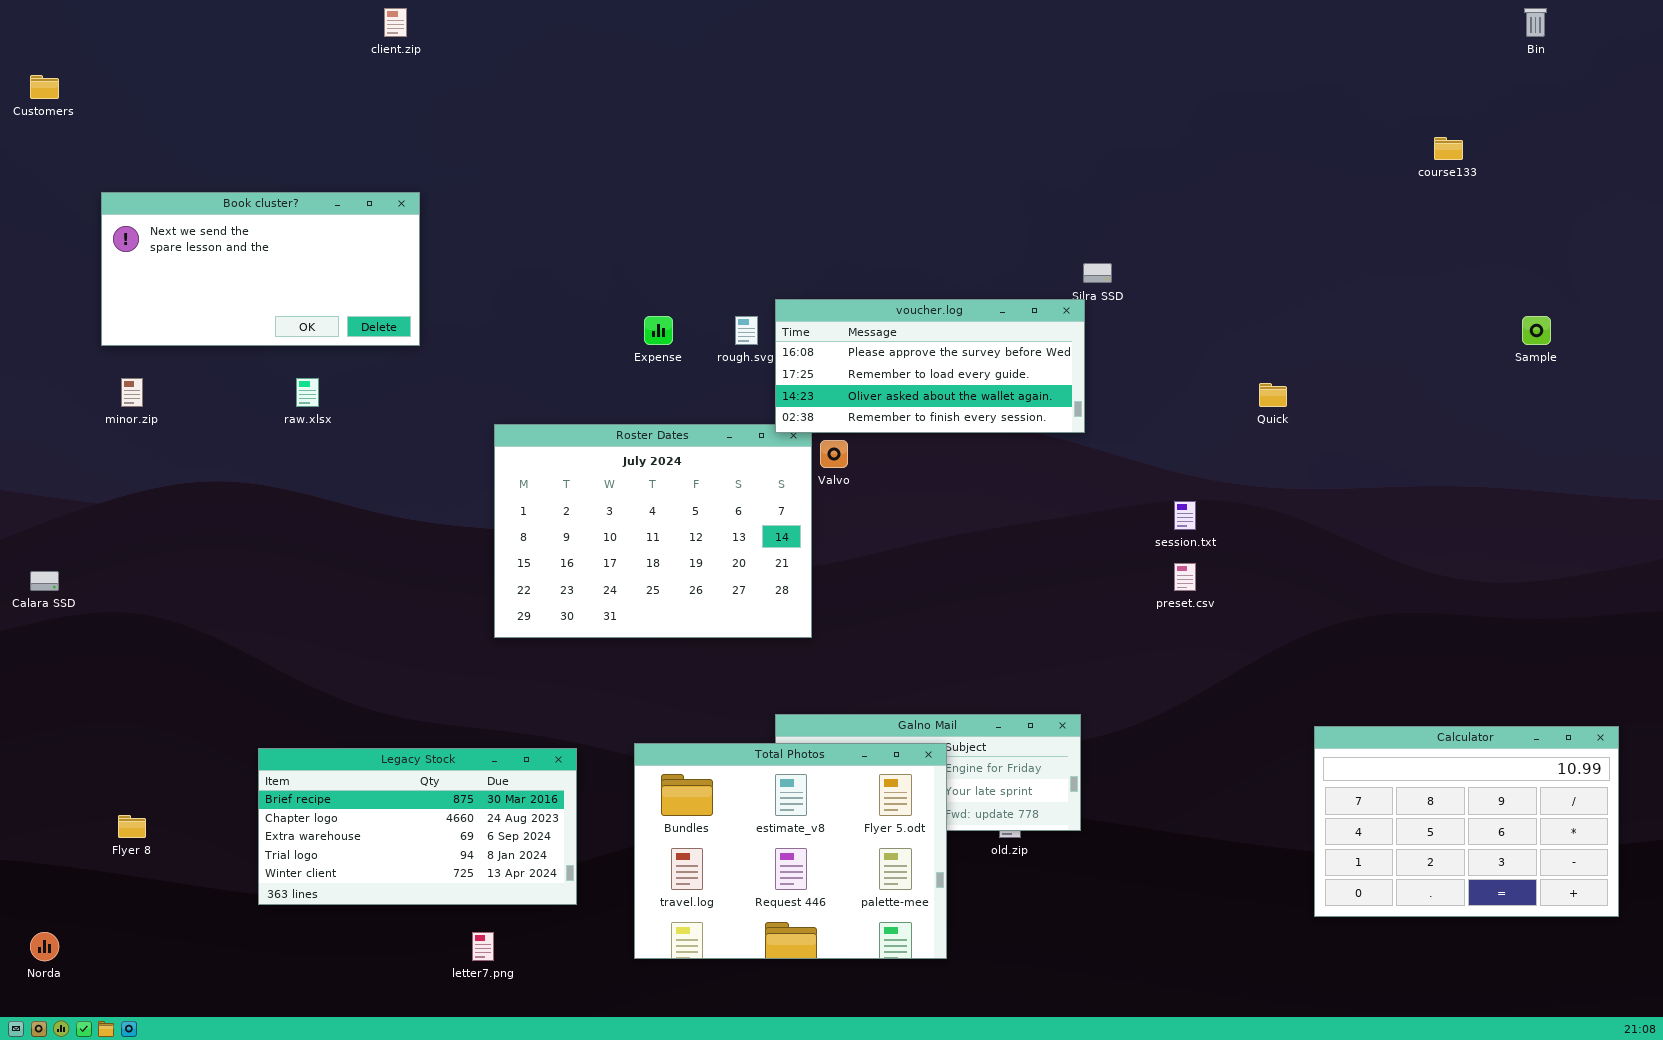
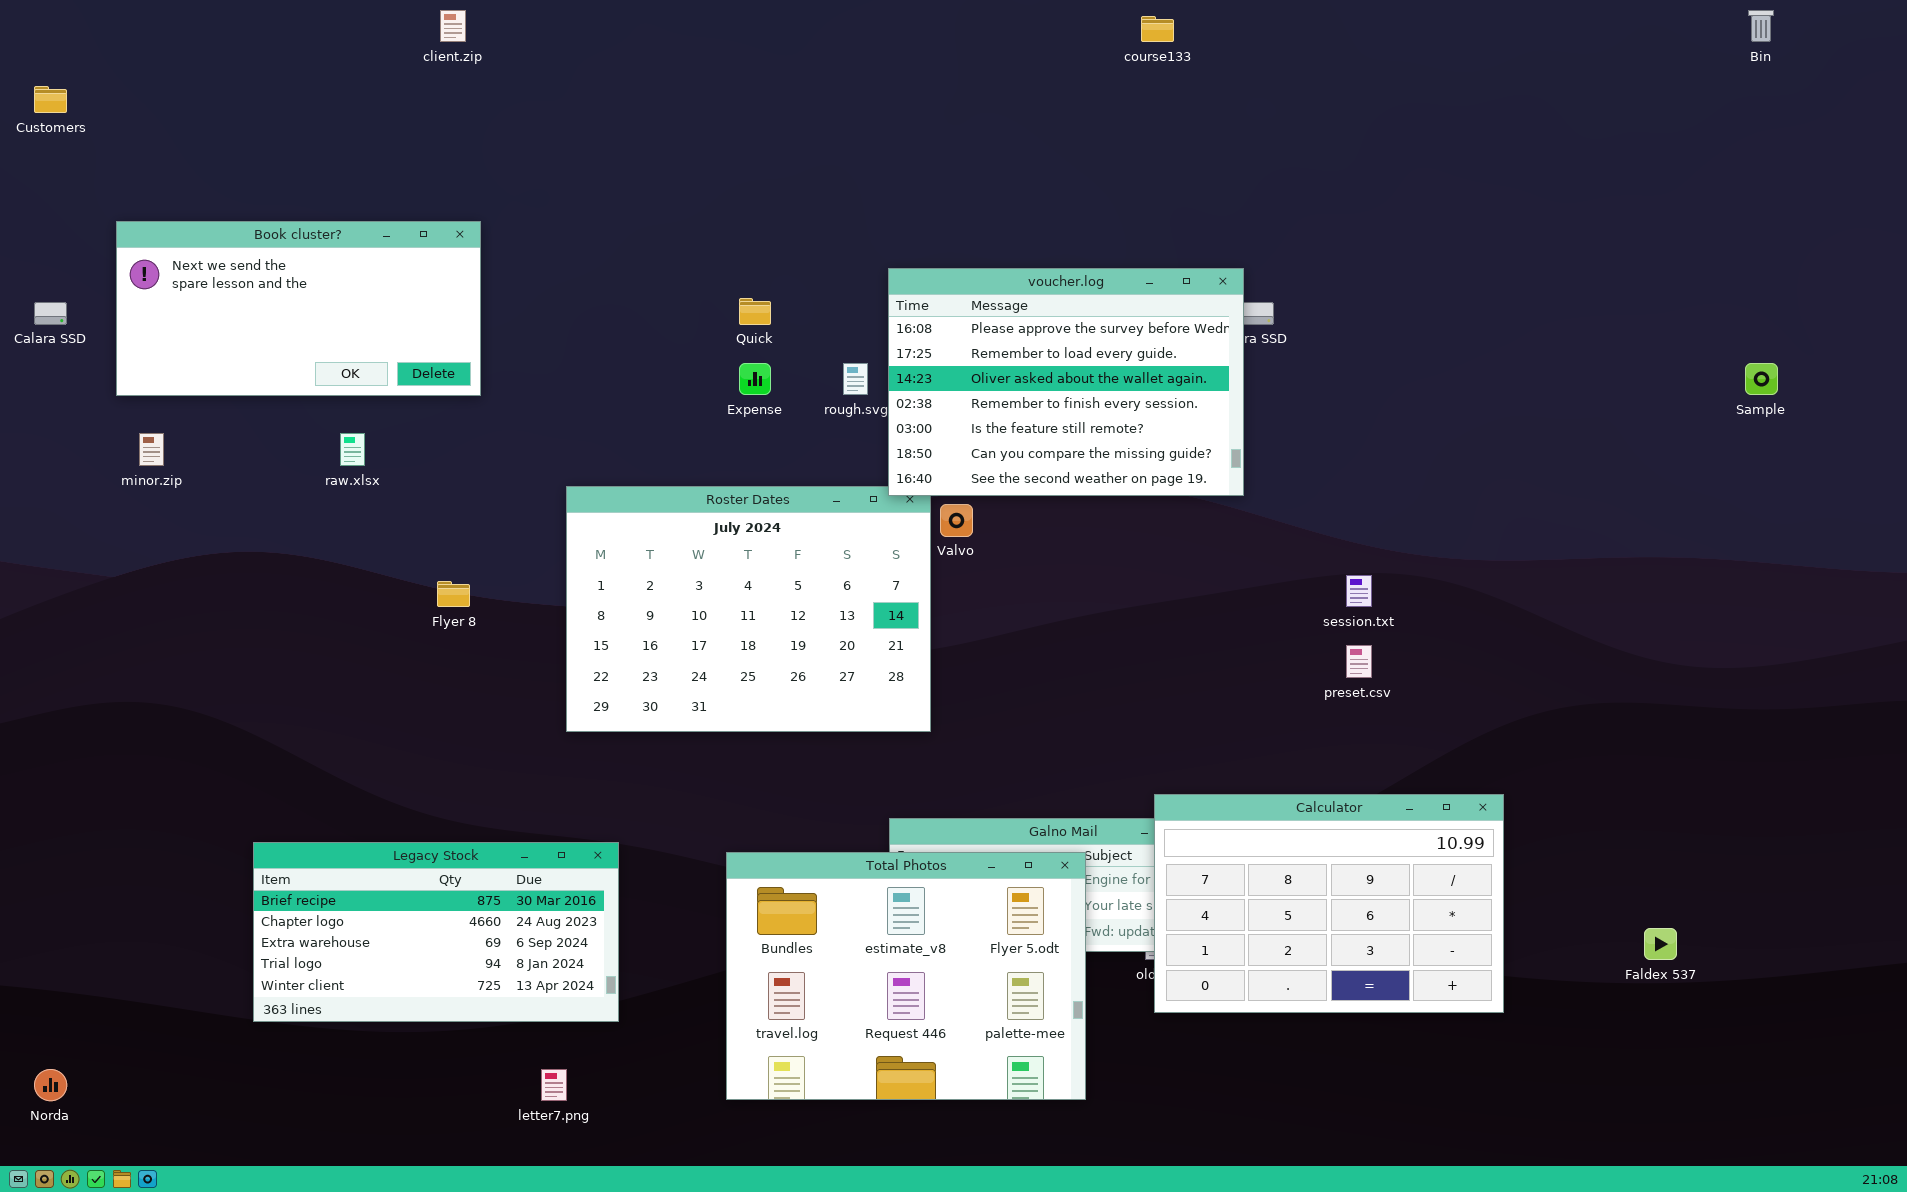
course133: [1434,137,1463,160] -> [1141,16,1174,42], moved
voucher.log: [775,299,1085,433] -> [888,268,1244,496], resized
Quick: [1259,383,1287,407] -> [739,298,771,325], moved
Calara SSD: [30,571,59,591] -> [34,302,67,325], moved
Calculator: [1314,726,1619,917] -> [1154,794,1504,1013], moved
Legacy Stock: [258,748,577,905] -> [253,842,619,1022], moved
Flyer 8: [118,815,146,838] -> [437,581,470,607], moved

